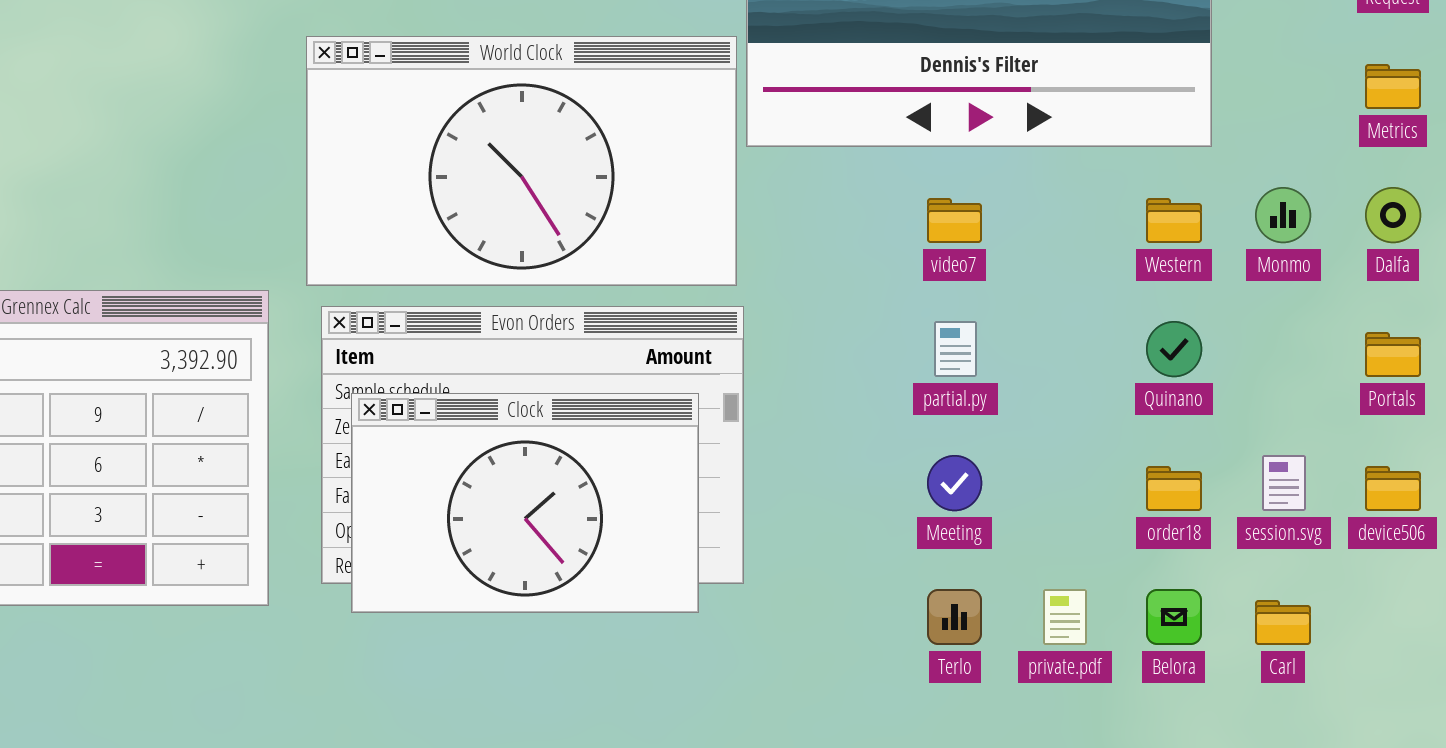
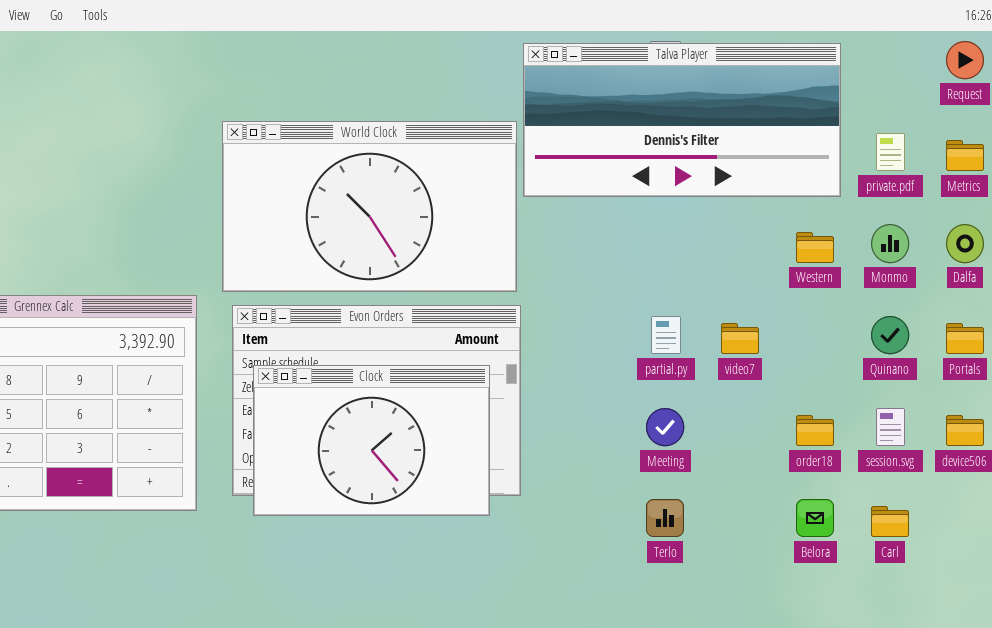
video7: [927,198,982,243] -> [721,323,759,354], moved
Quinano: [1146,321,1202,377] -> [871,316,909,354], moved
private.pdf: [1043,589,1087,645] -> [876,133,905,171], moved

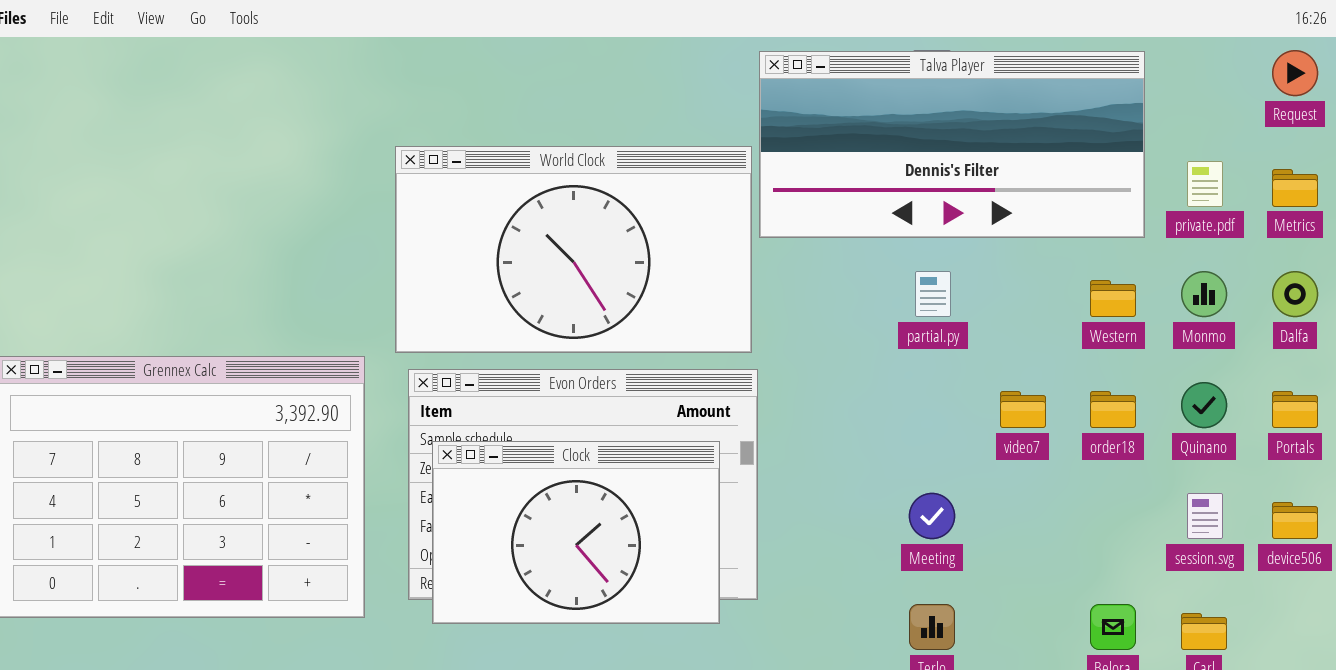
partial.py: [651,316,681,354] -> [915,271,951,317], moved
order18: [796,415,834,446] -> [1090,391,1136,428], moved

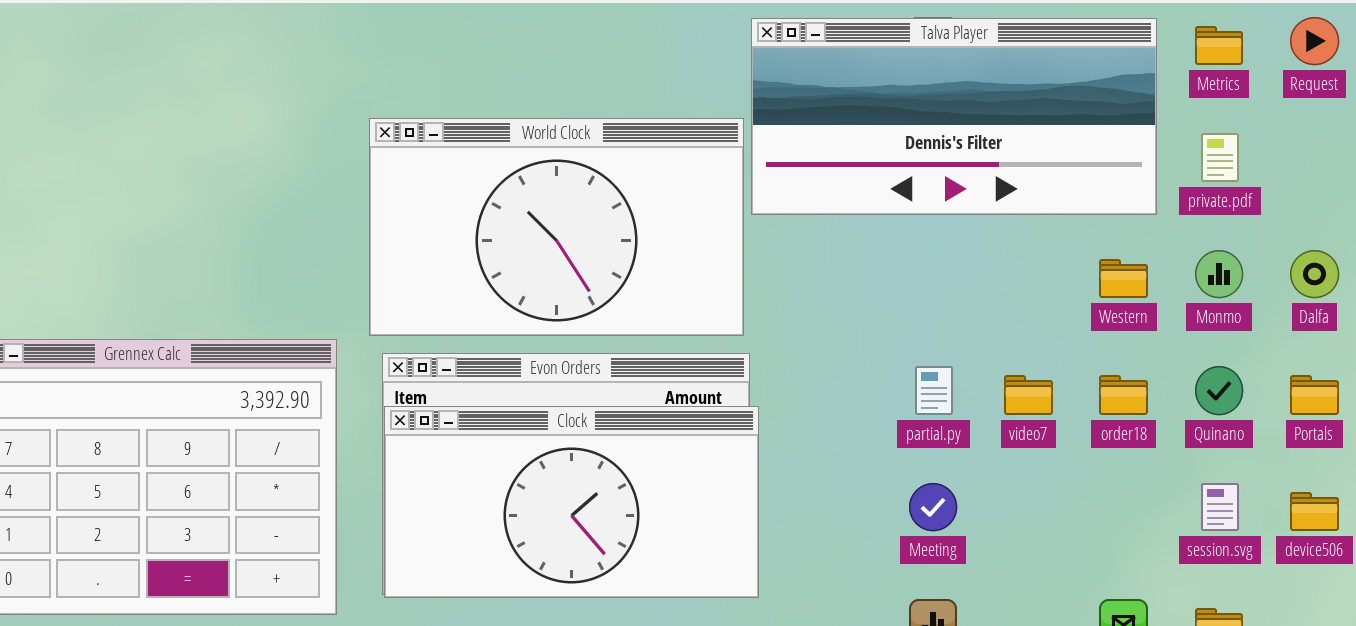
Metrics: [1272,169,1318,207] -> [1195,26,1243,65], moved
partial.py: [915,271,951,317] -> [915,366,953,415], moved
Clock: [432,441,720,624] -> [384,406,759,598], moved, resized

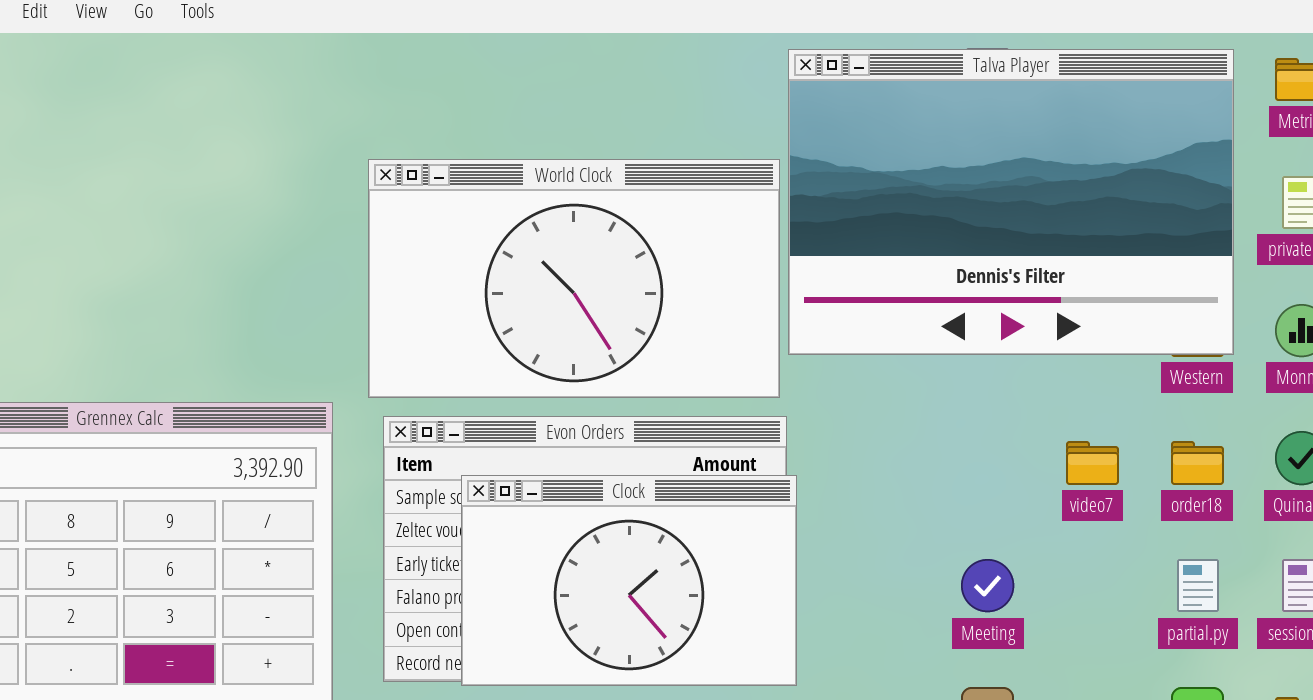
Talva Player: [751,18,1157,215] -> [788,49,1234,355], resized
partial.py: [915,366,953,415] -> [1177,559,1219,612], moved
Clock: [384,406,759,598] -> [461,475,797,686], resized

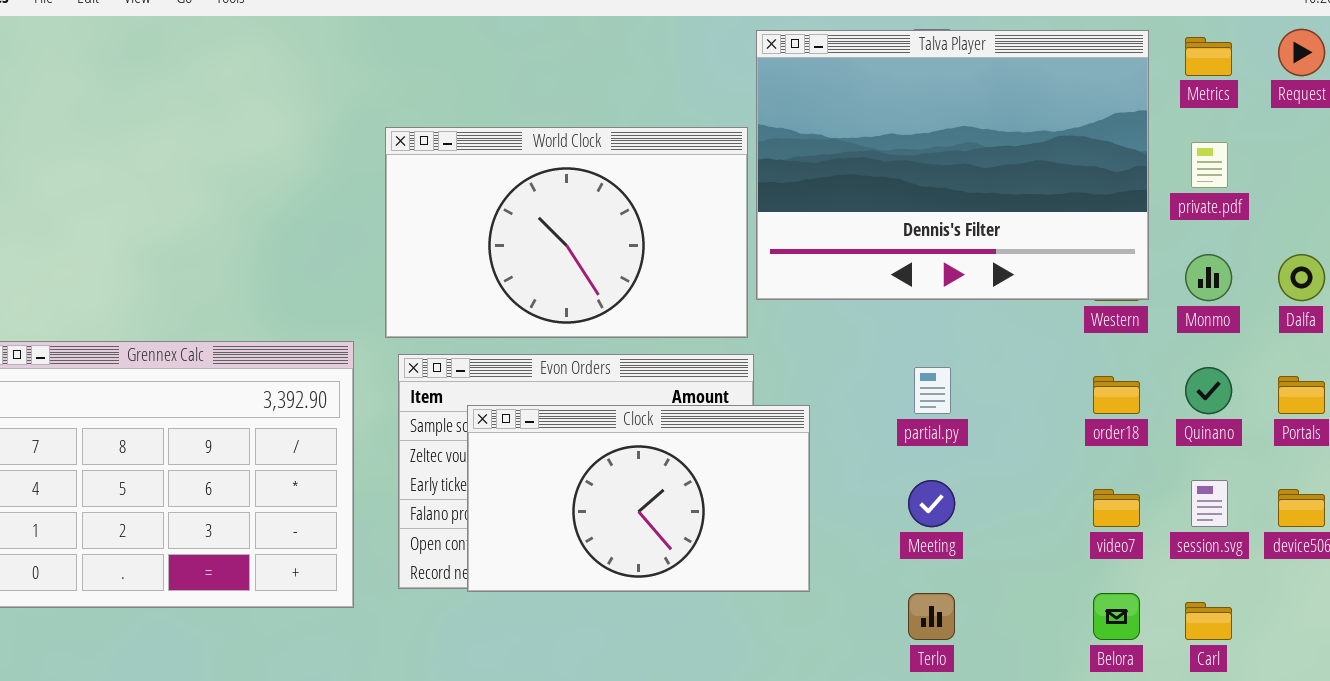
video7: [1066,441,1119,485] -> [1093,489,1140,527], moved
Clock: [461,475,797,686] -> [467,405,810,592], resized
partial.py: [1177,559,1219,612] -> [914,367,951,414], moved

